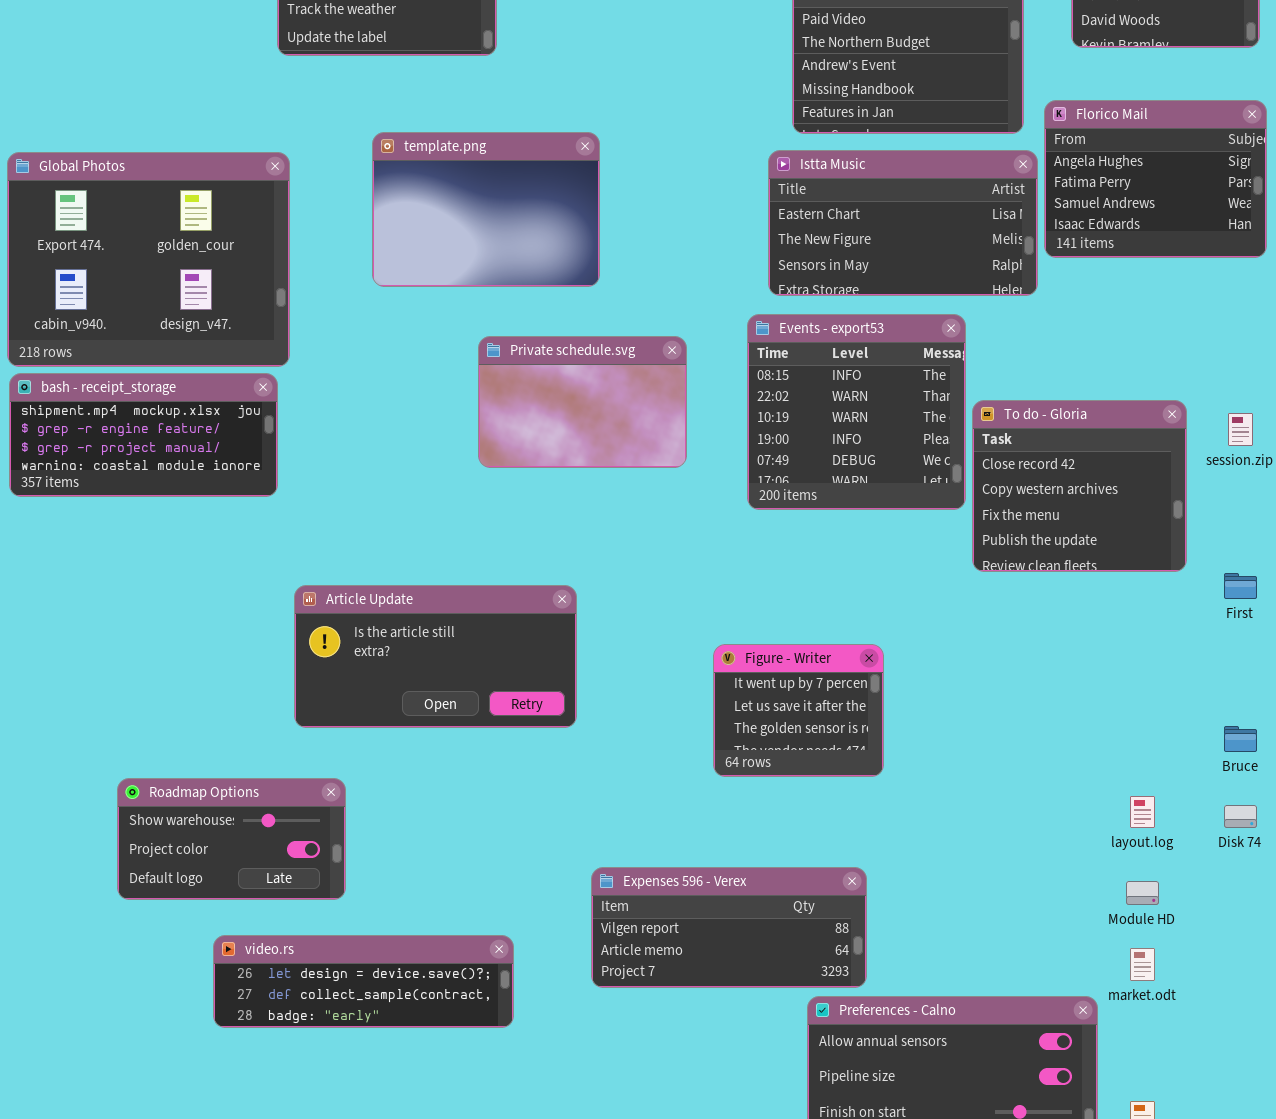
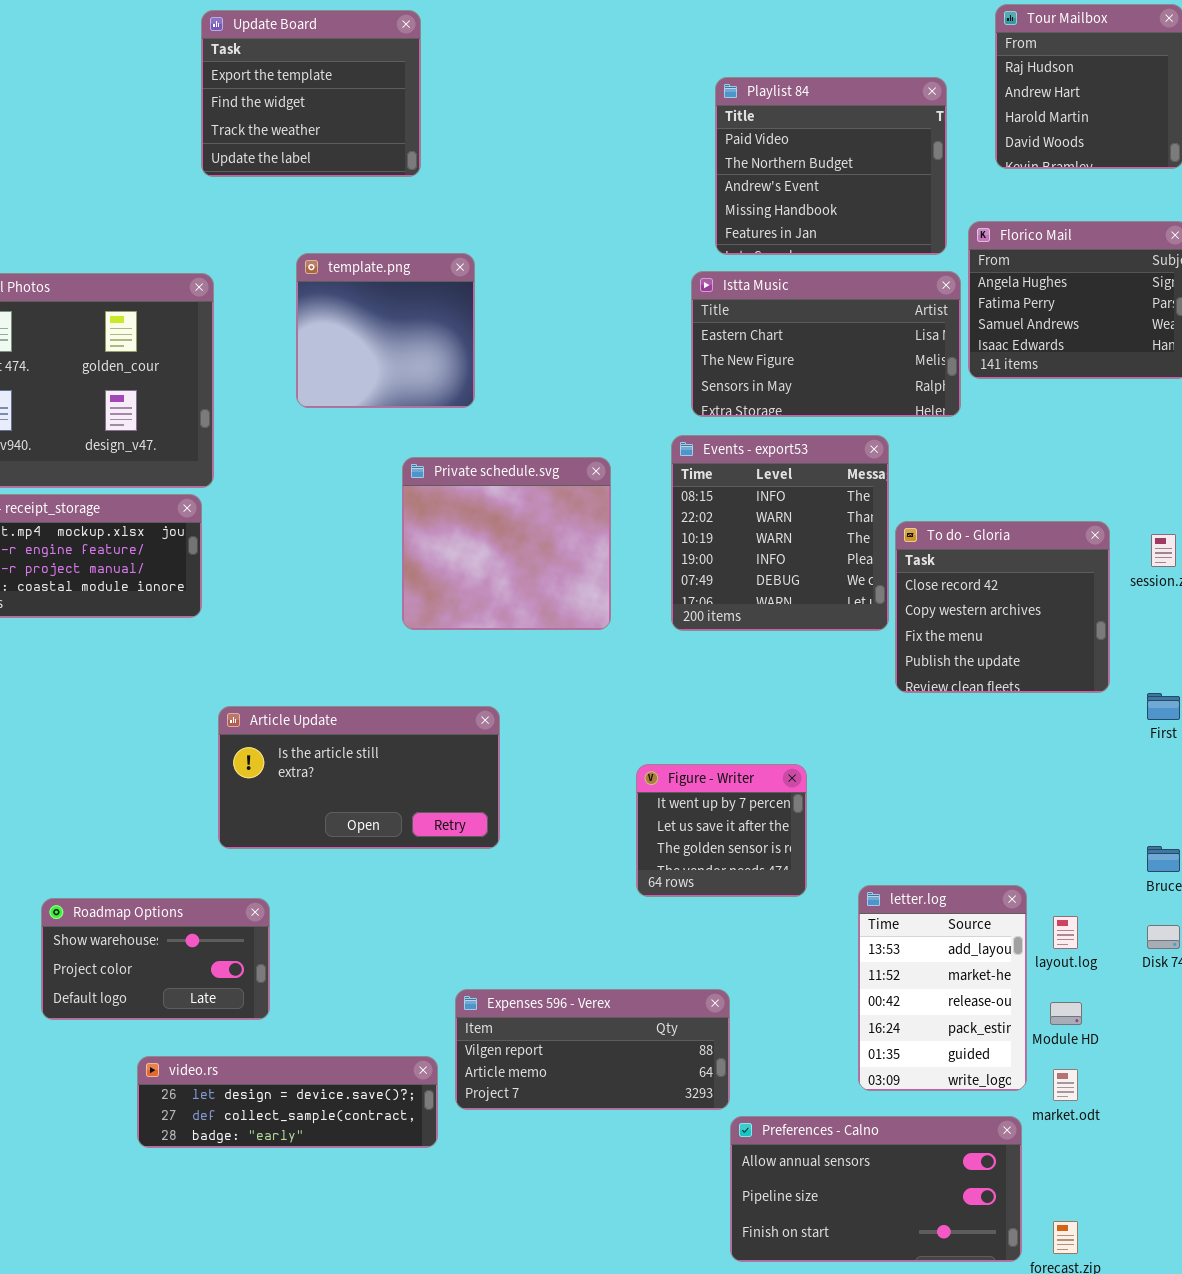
template.png: [372,132,600,287] -> [296,253,475,408], resized
Private schedule.svg: [478,336,687,468] -> [402,457,611,630], resized
letter.log: none -> [858,885,1027,1091], opened
Expenses 596 - Verex: [591,867,867,988] -> [455,989,730,1110], moved

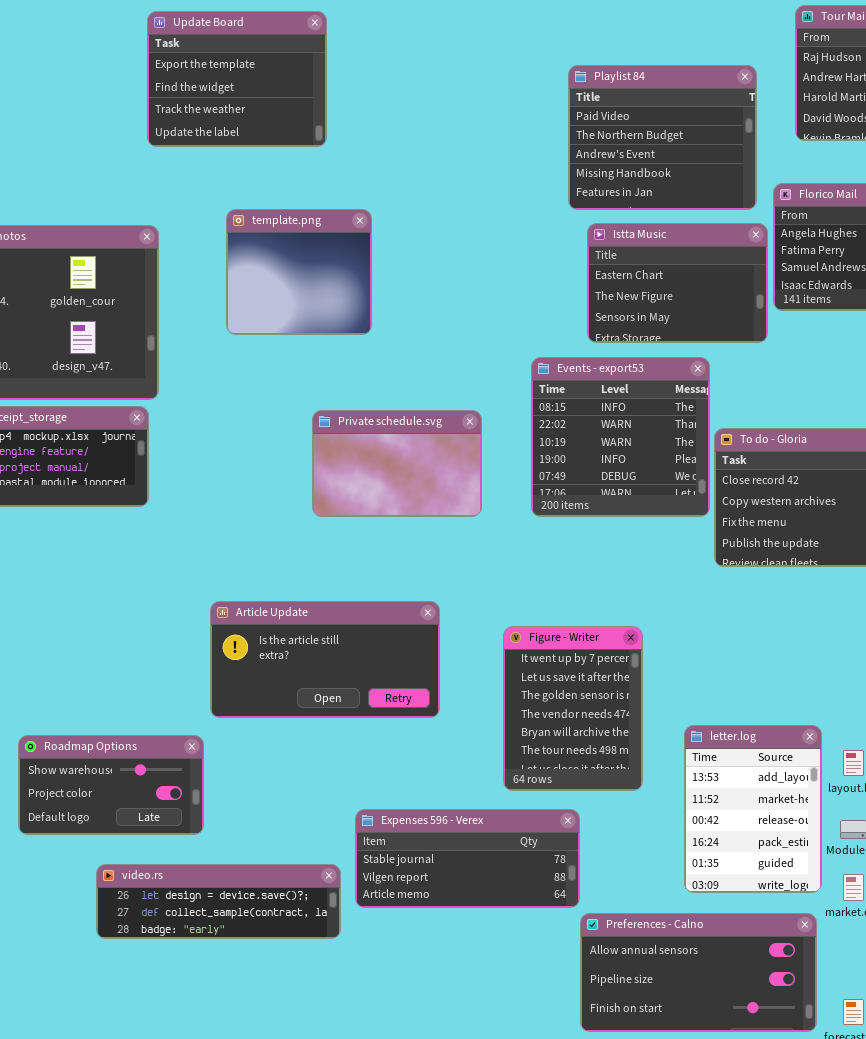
Istta Music: [691,271,961,417] -> [587,223,768,343], resized
Private schedule.svg: [402,457,611,630] -> [312,410,482,517], resized
Article Update: [218,706,500,849] -> [210,601,440,718], moved
Figure - Writer: [636,764,807,897] -> [503,626,643,791], resized
Expenses 596 - Verex: [455,989,730,1110] -> [355,809,580,908], scrolled up 1 row

